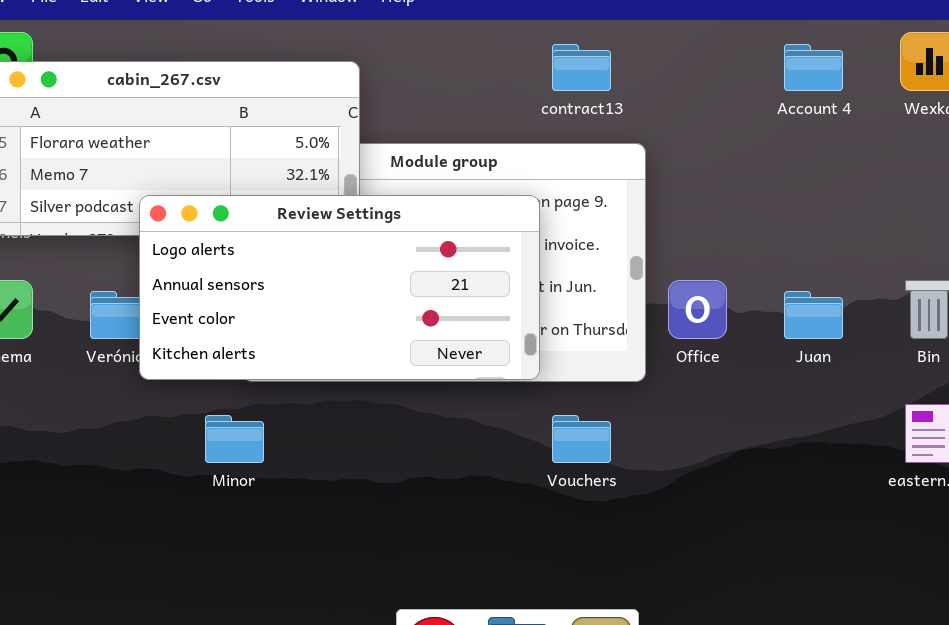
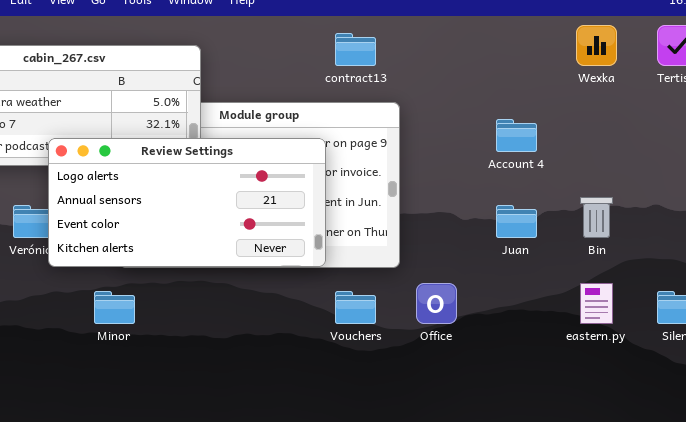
Account 4: [784,44,843,91] -> [496,119,537,152], moved
Office: [668,280,727,339] -> [416,283,457,324], moved

